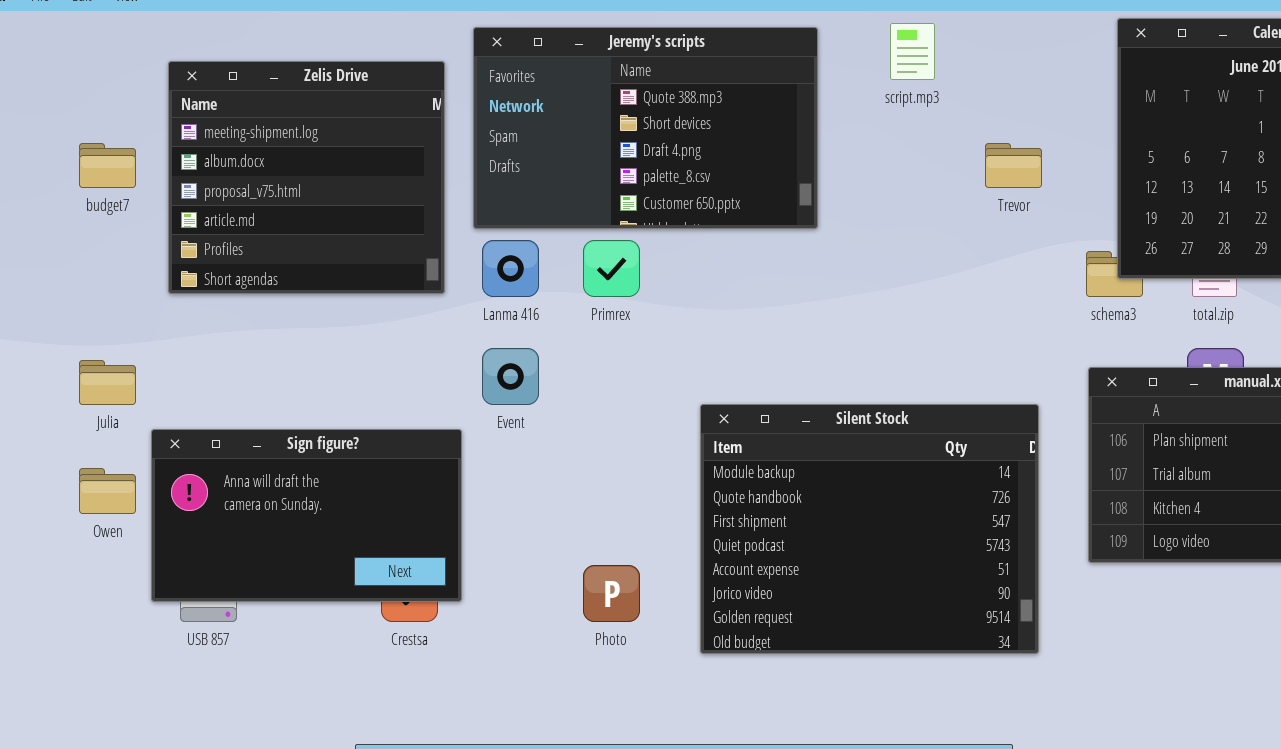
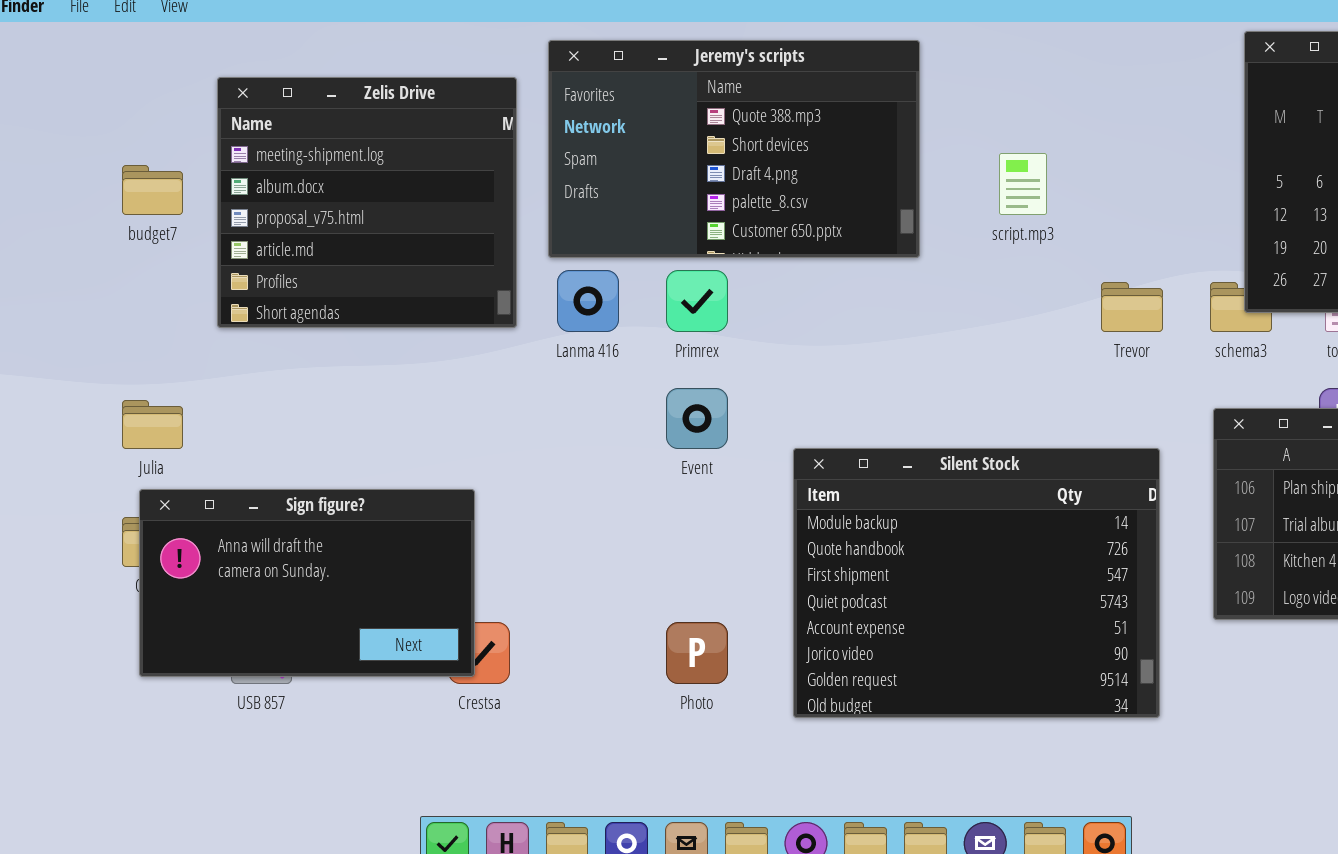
script.mp3: [890,23,935,80] -> [999,153,1047,215], moved
Trevor: [985,143,1042,188] -> [1101,282,1163,332], moved
Event: [482,348,539,405] -> [666,388,728,449], moved
Sign figure?: [151,429,462,602] -> [139,489,475,677], moved

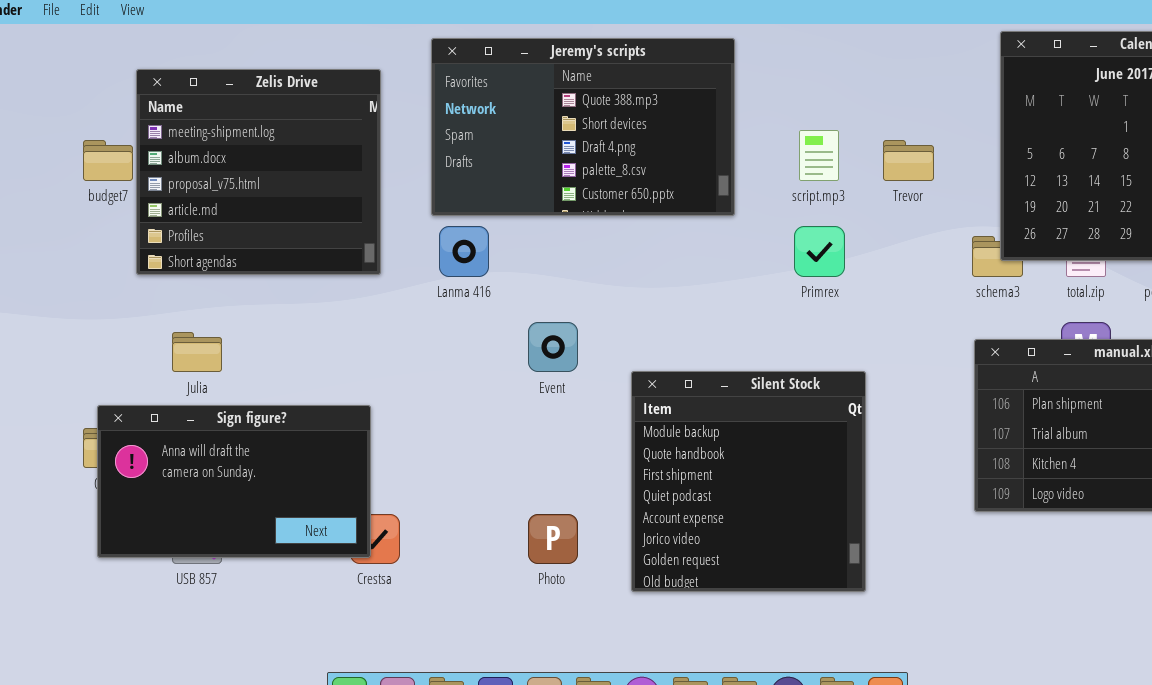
Zelis Drive: [217,77,517,328] -> [136,69,381,275], moved
Primrex: [666,270,728,332] -> [794,226,845,277], moved
Trevor: [1101,282,1163,332] -> [883,140,934,181], moved
Julia: [122,400,183,449] -> [172,332,222,372], moved
Silent Stock: [793,448,1160,718] -> [631,371,866,592], resized

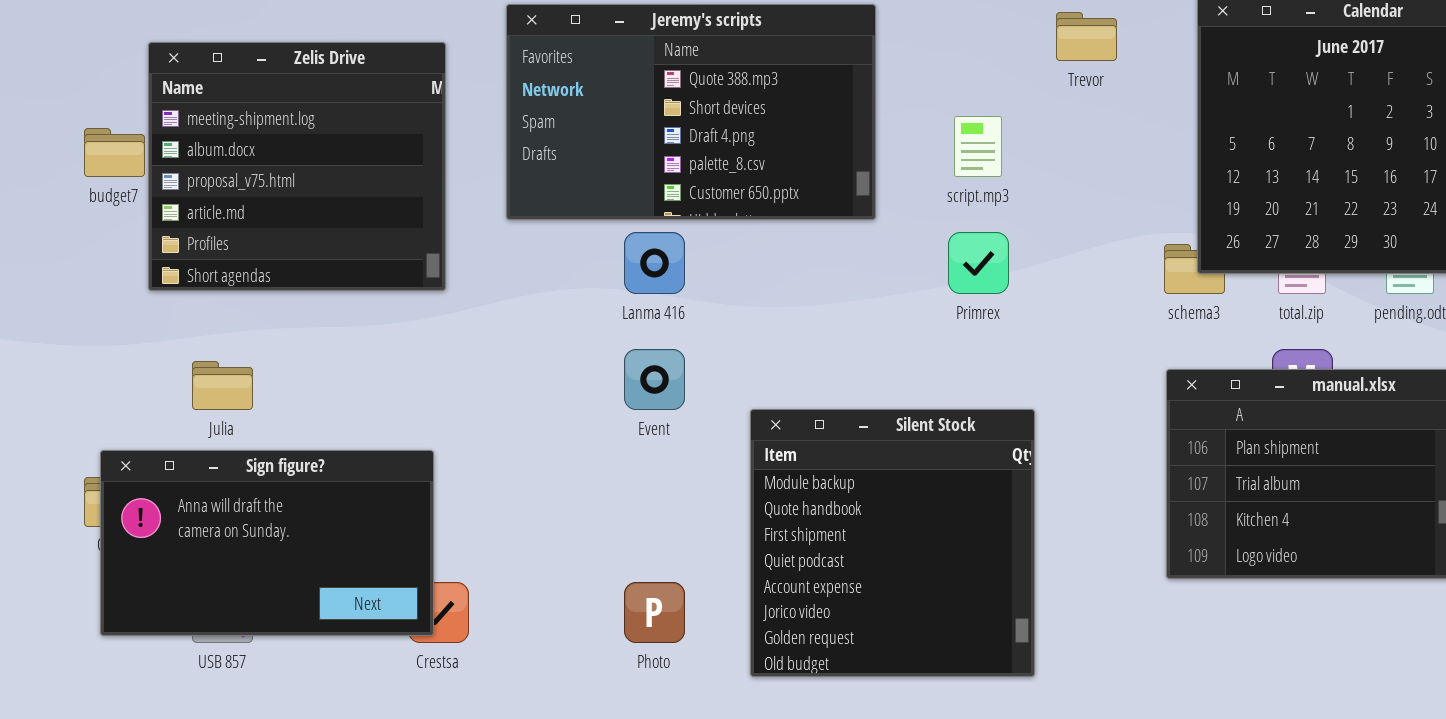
Trevor: [883,140,934,181] -> [1056,12,1117,61], moved
Lanma 416: [439,226,489,277] -> [624,232,685,294], moved

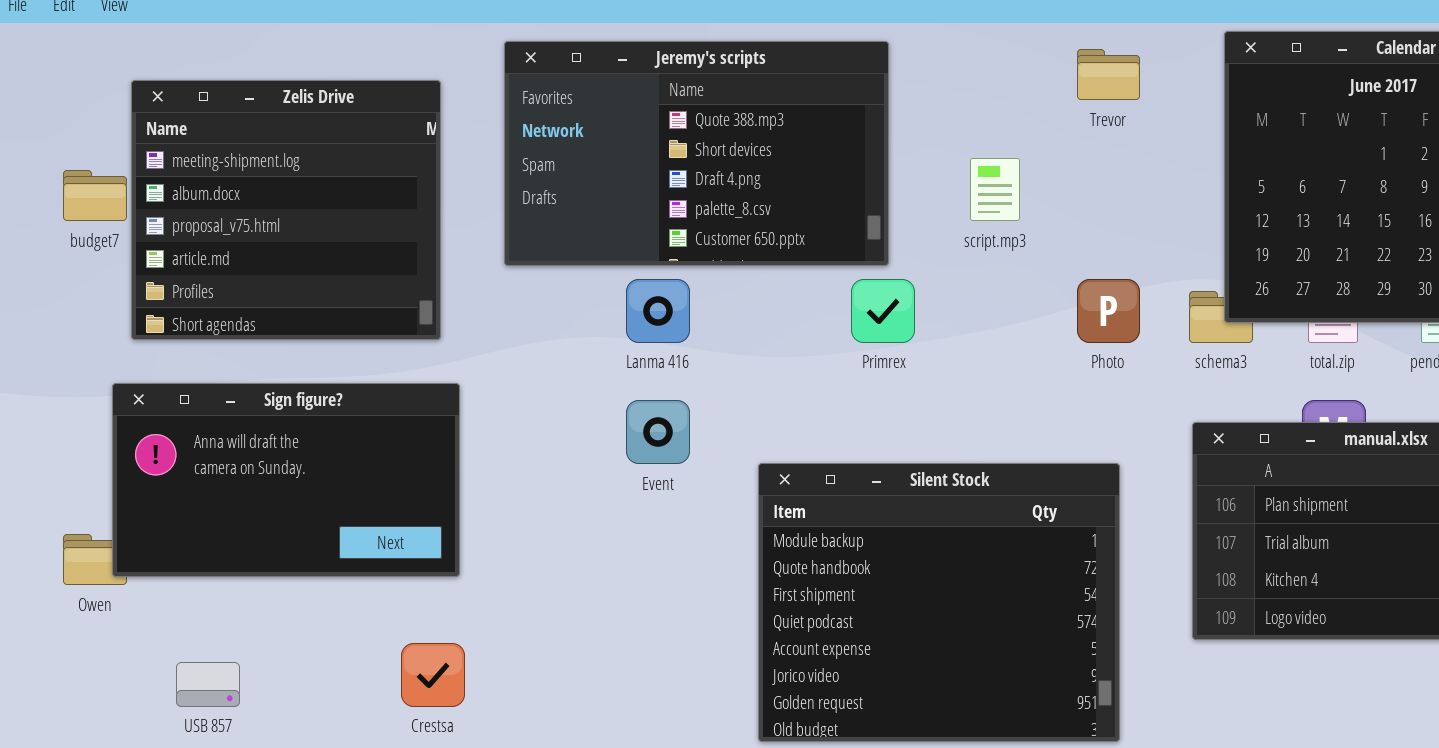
Primrex: [948,232,1009,294] -> [851,279,915,343], moved
Silent Stock: [750,409,1035,677] -> [758,463,1120,742], resized
Sign figure?: [100,450,434,636] -> [112,383,460,577], moved
Photo: [624,582,685,643] -> [1077,279,1140,343], moved

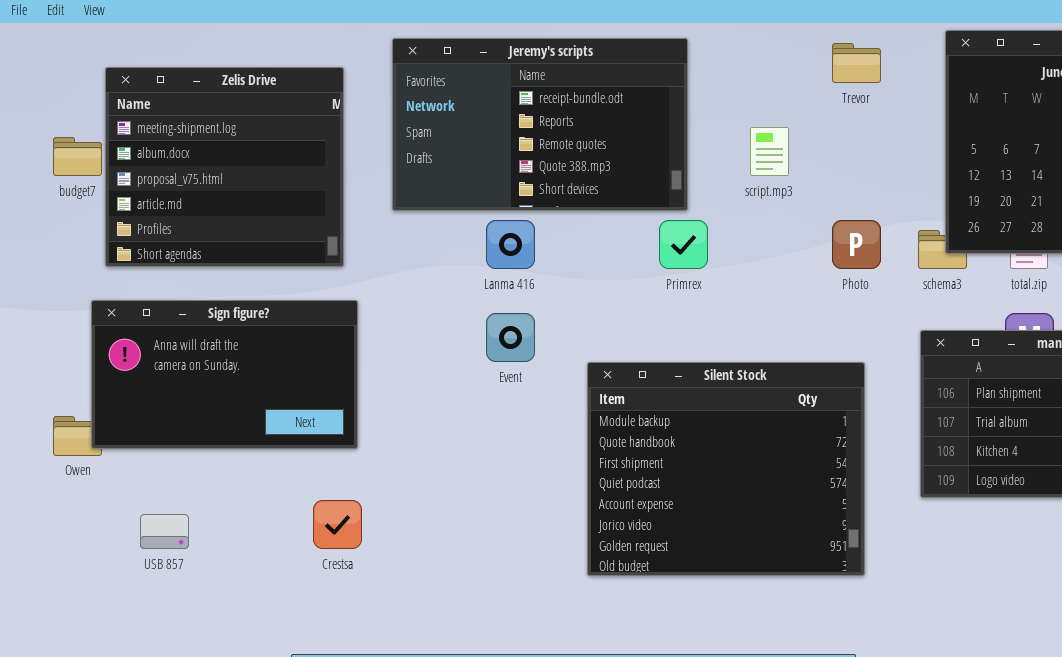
Jeremy's scripts: [504,41,889,266] -> [392,38,688,211], scrolled up 3 rows

